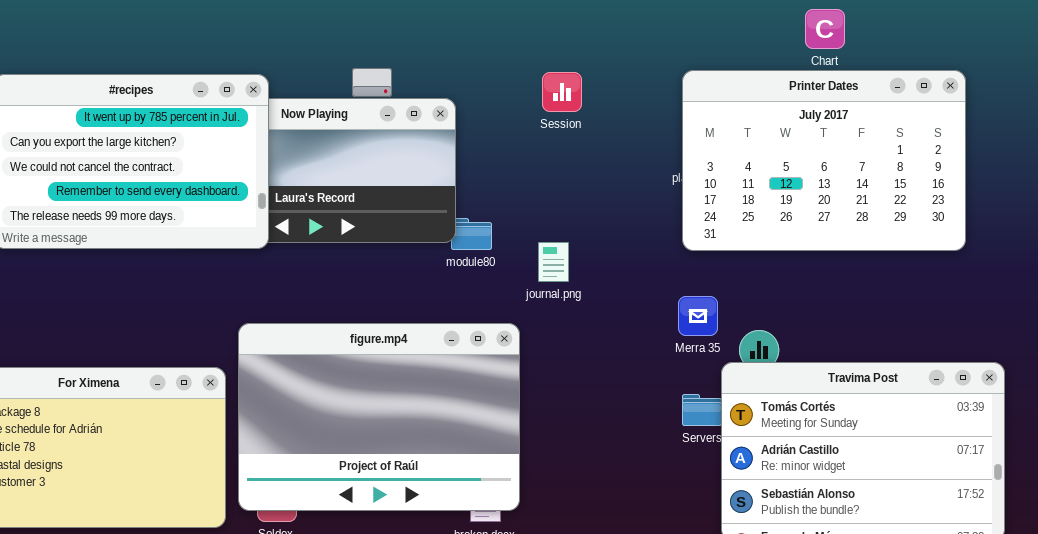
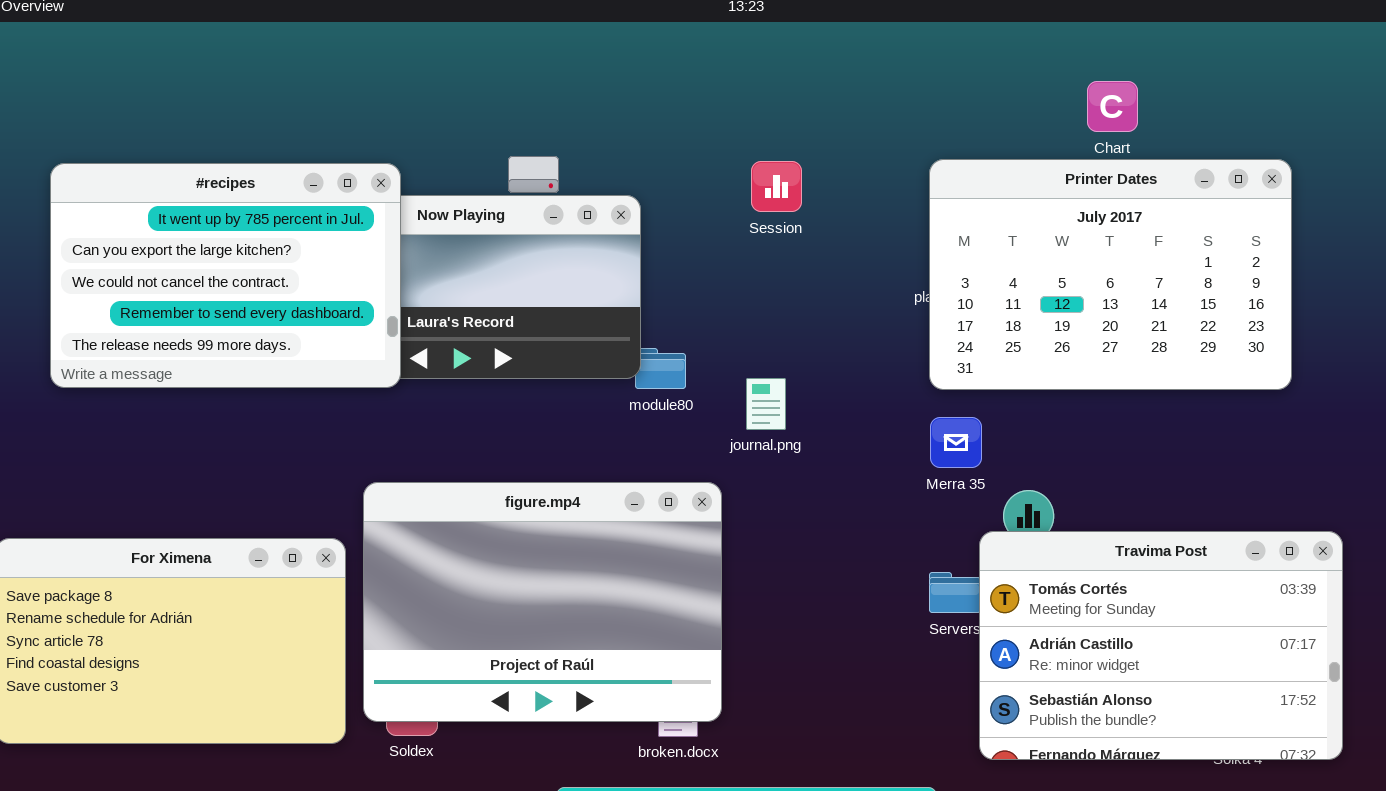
Merra 35: [678,296,718,336] -> [930,417,982,468], moved

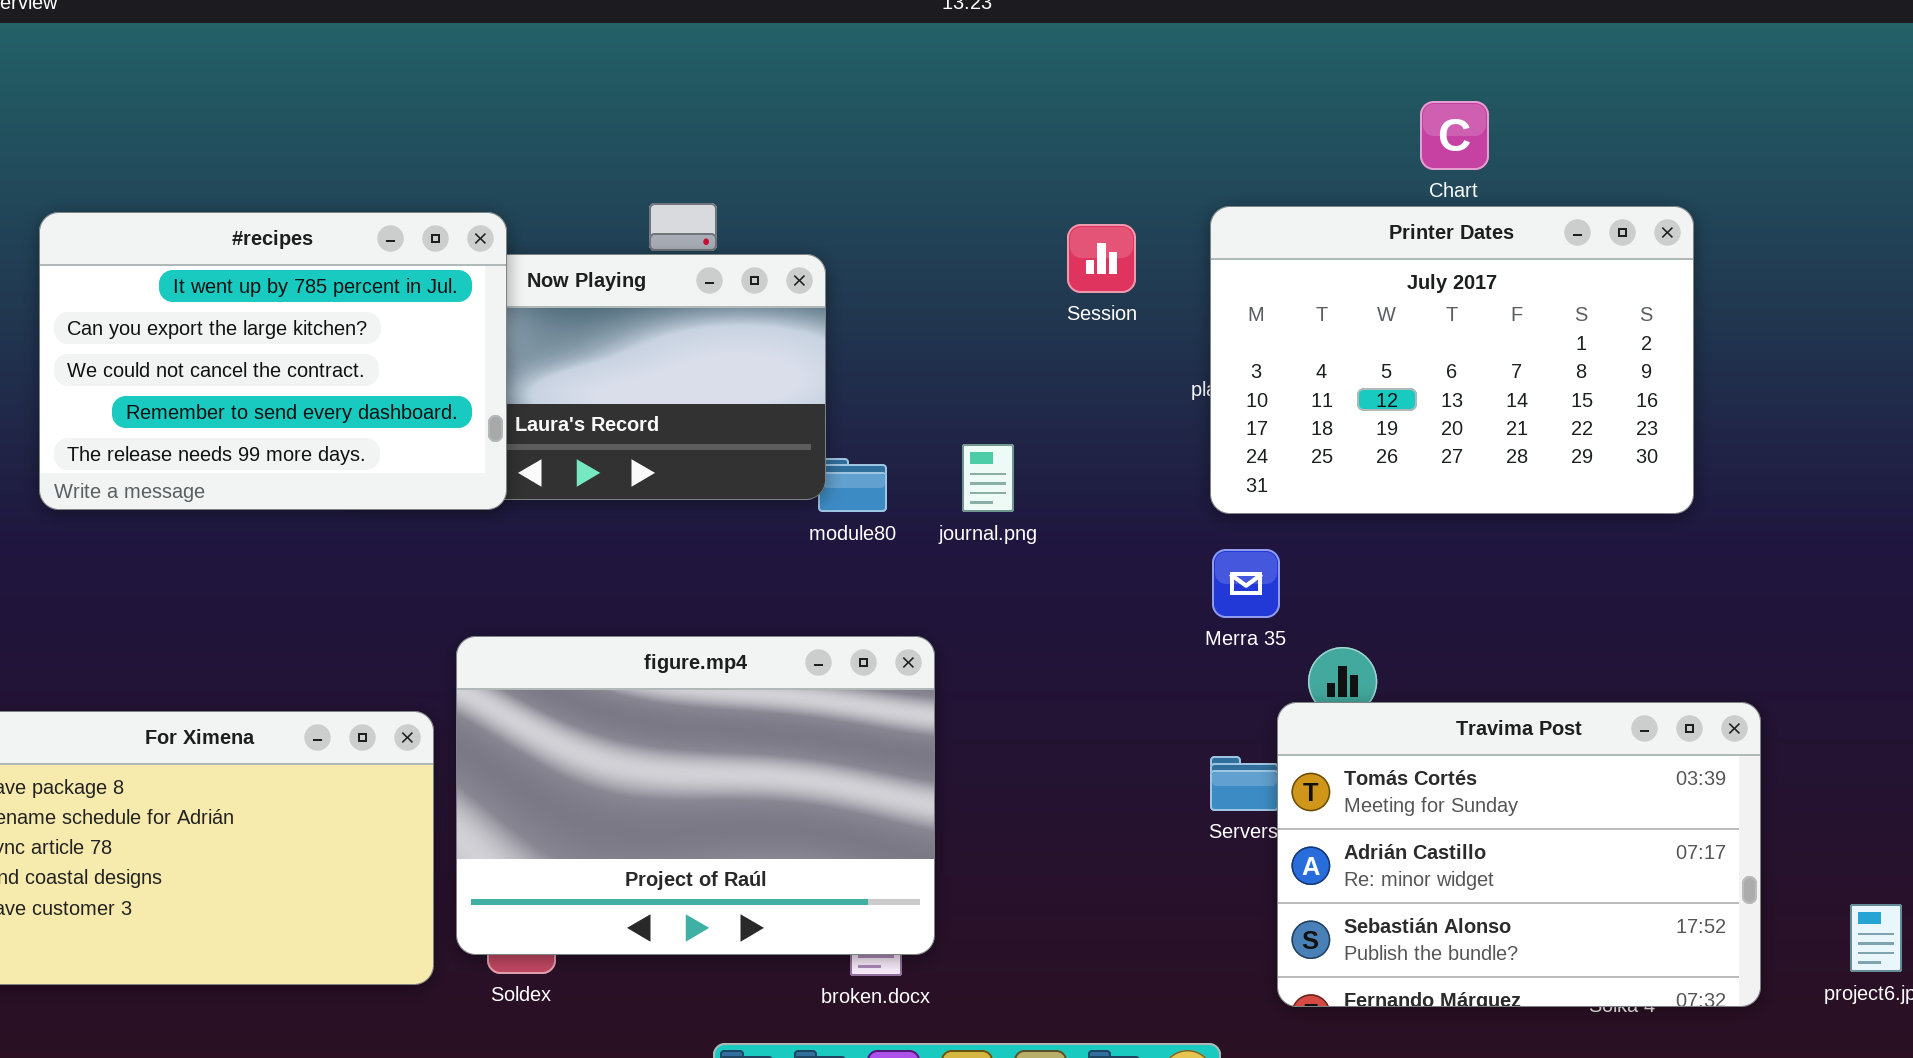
Session: [751,161,802,212] -> [1067,224,1136,293], moved
journal.png: [746,378,786,430] -> [962,444,1014,512], moved

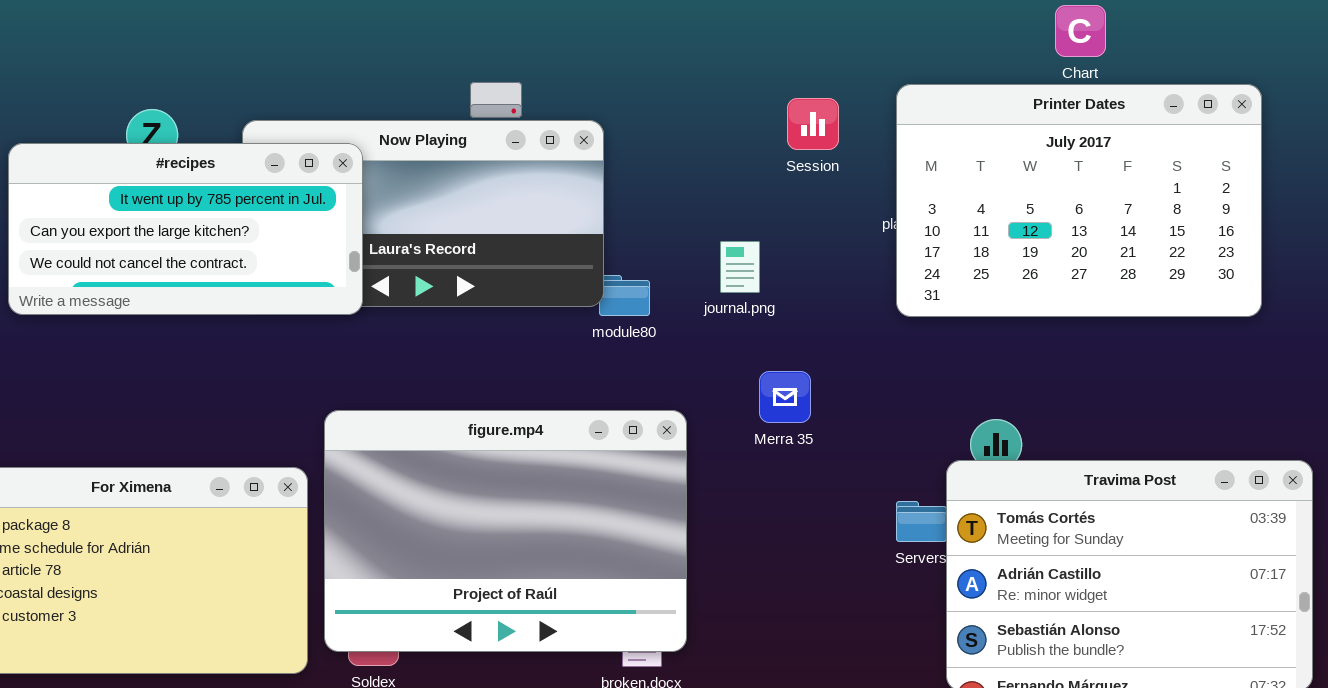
#recipes: [39,212,507,510] -> [8,143,363,315], resized
journal.png: [962,444,1014,512] -> [720,241,760,293], moved
Merra 35: [1212,549,1280,618] -> [759,371,811,423], moved

